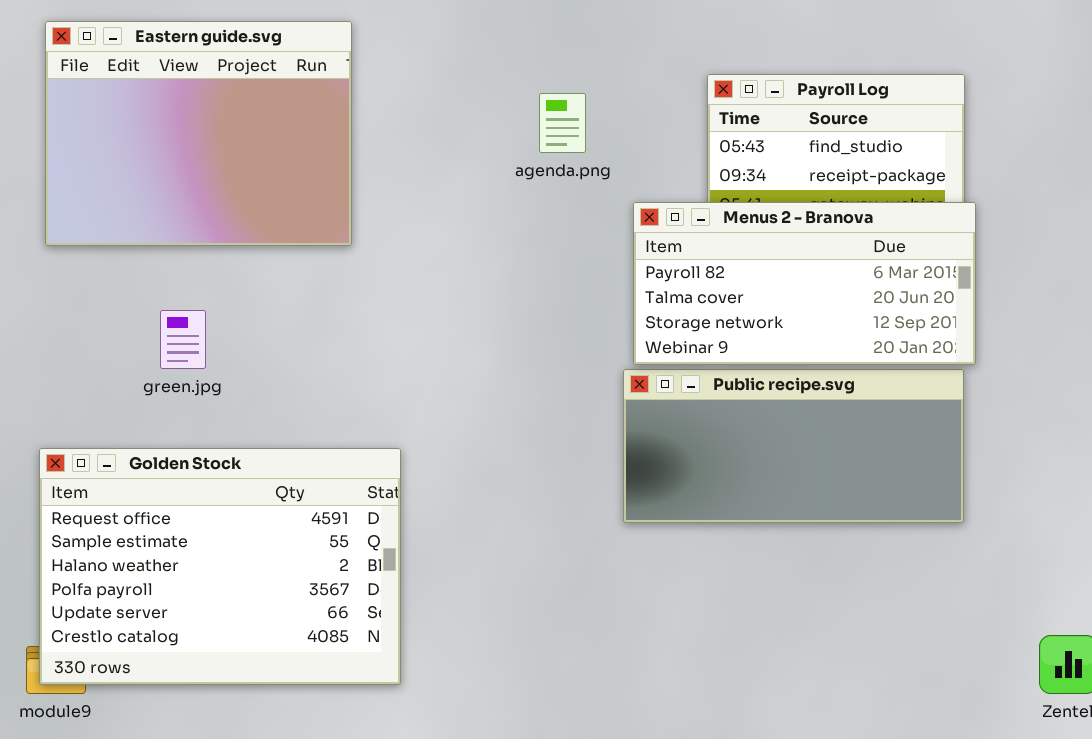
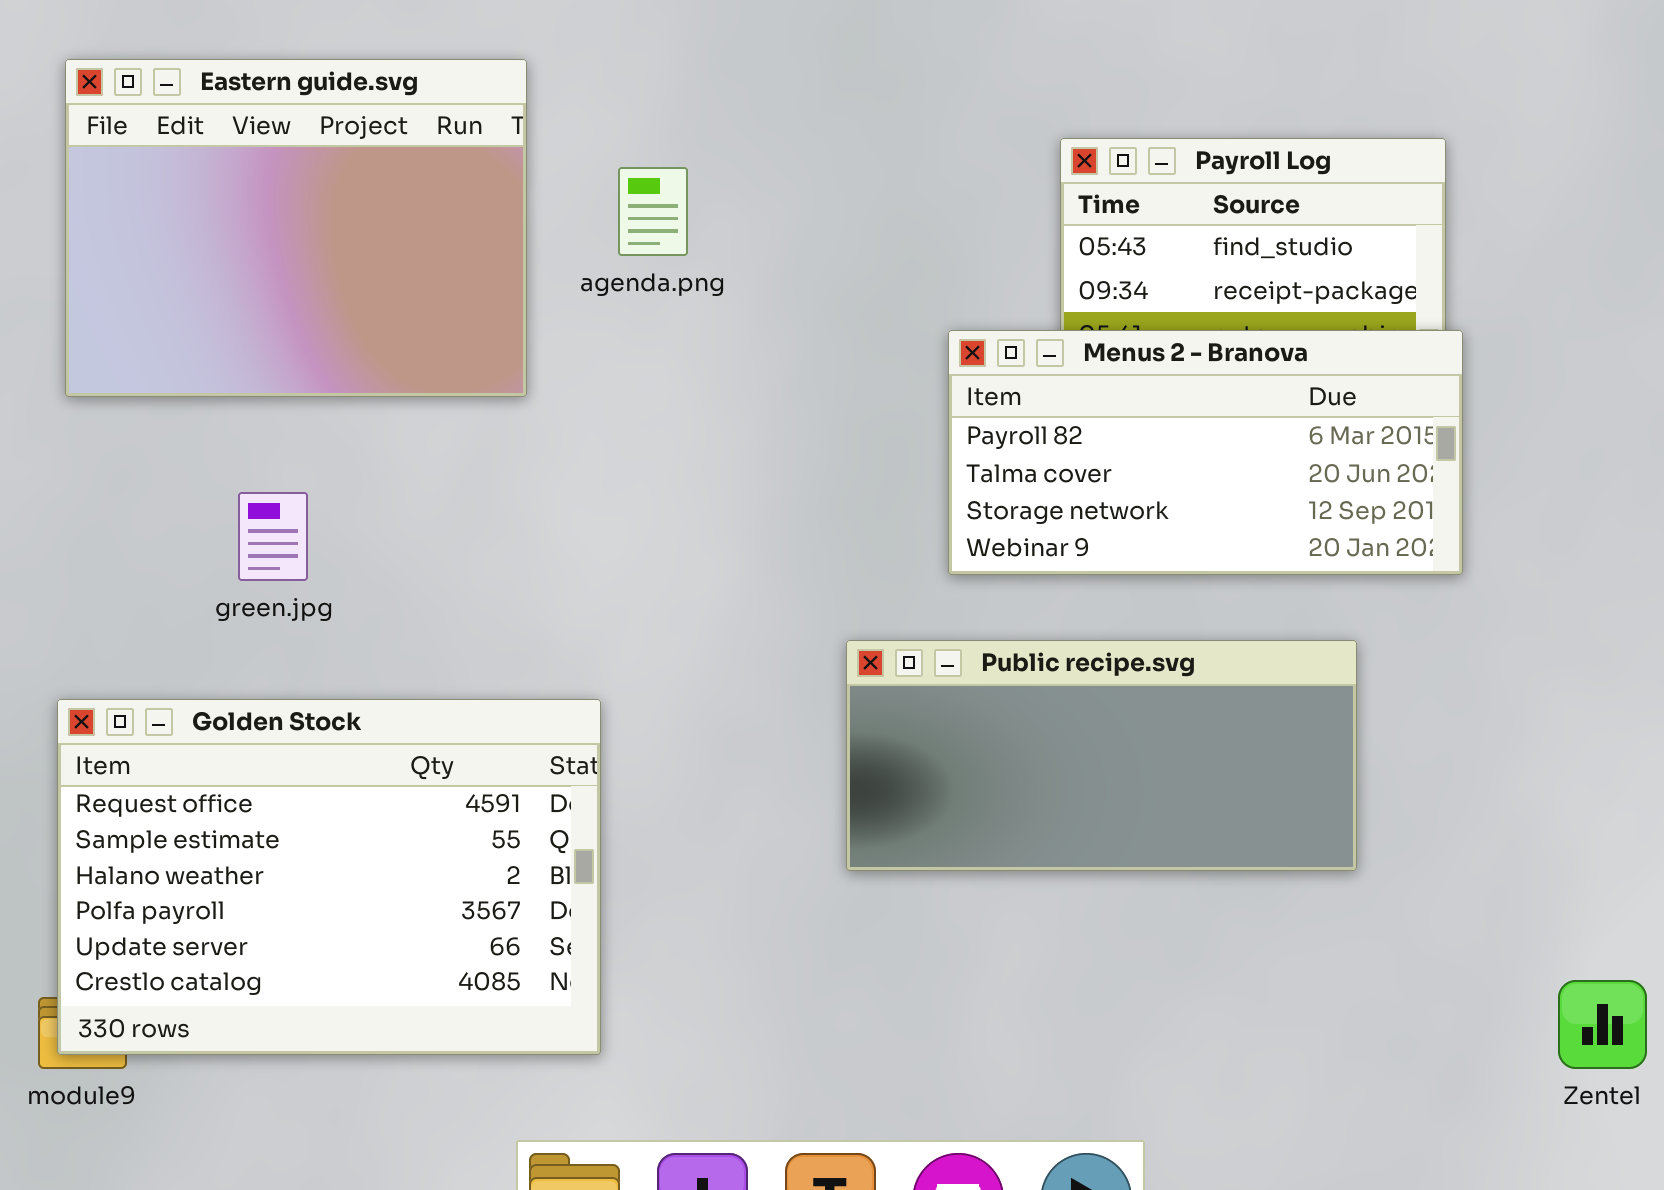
agenda.png: [539,93,586,153] -> [618,167,688,256], moved
Public recipe.svg: [623,369,964,523] -> [846,640,1357,871], moved

